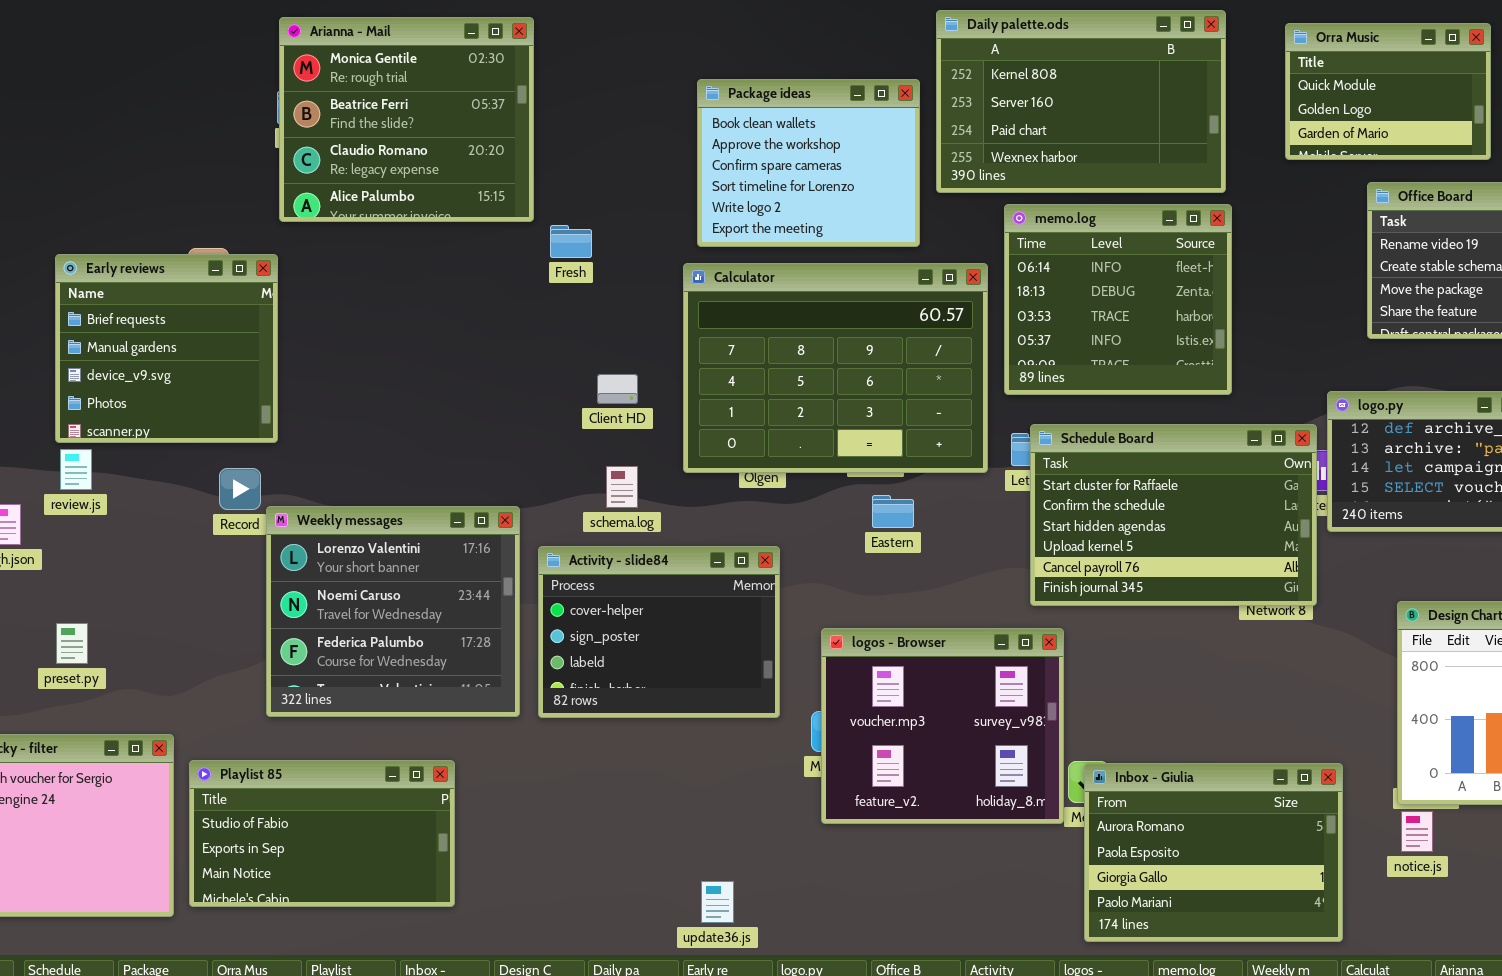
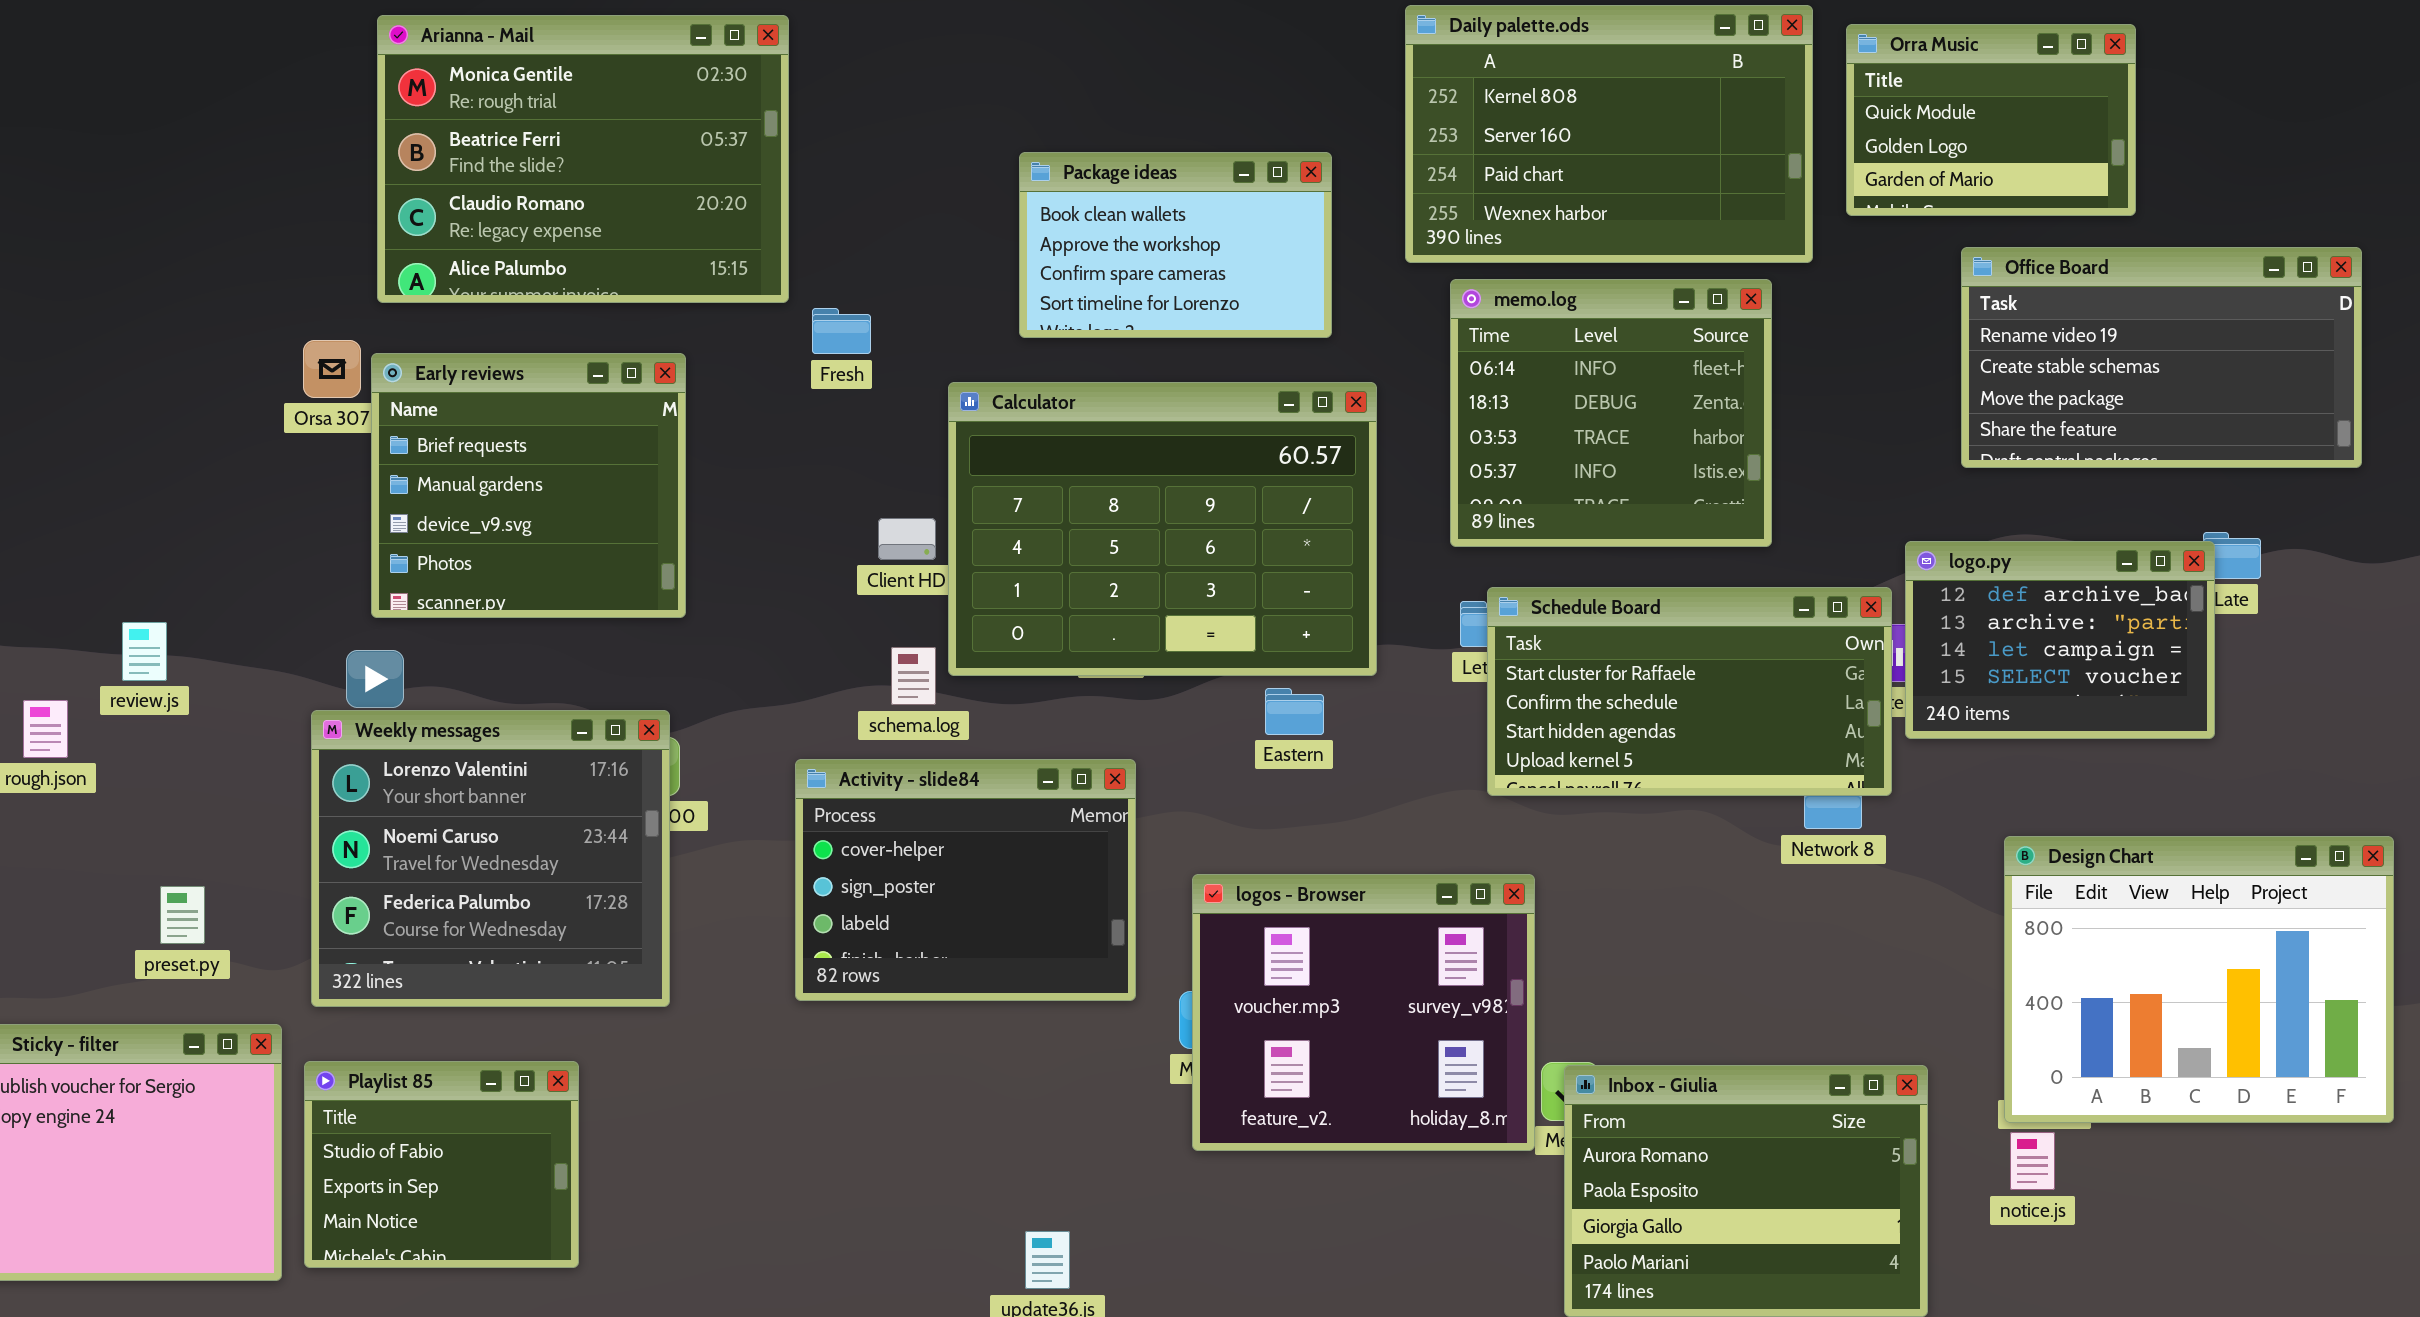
Daily palette.ods: [936,10,1226,193] -> [1405,5,1813,263], moved
Arianna - Mail: [279,17,534,222] -> [377,15,789,303], resized
Package ideas: [697,79,920,247] -> [1019,152,1332,338], resized
Early reviews: [55,254,278,443] -> [371,353,686,618], moved
Calculator: [683,263,988,473] -> [948,382,1377,676], moved
Schedule Board: [1030,424,1317,606] -> [1487,587,1892,796], resized
Weekly messages: [266,506,520,717] -> [311,710,670,1007], moved
preset.py: [56,623,88,664] -> [160,886,205,944], moved
Playlist 85: [189,760,455,907] -> [304,1061,579,1268], resized

